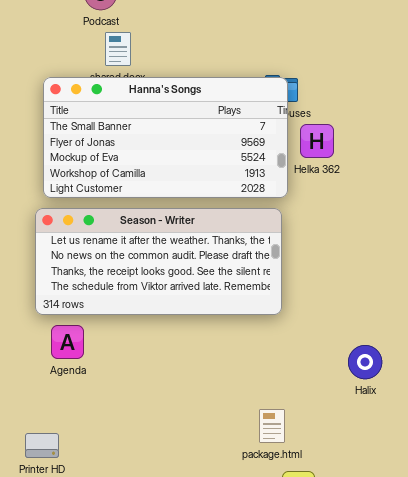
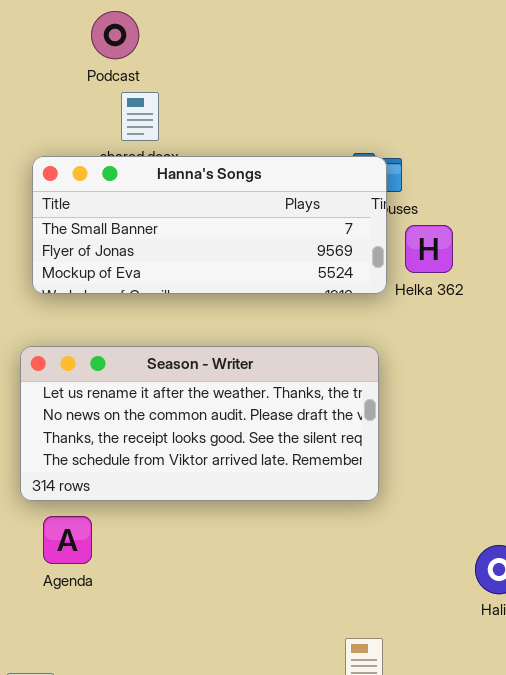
Hanna's Songs: [43,77,288,198] -> [32,156,387,294], resized

